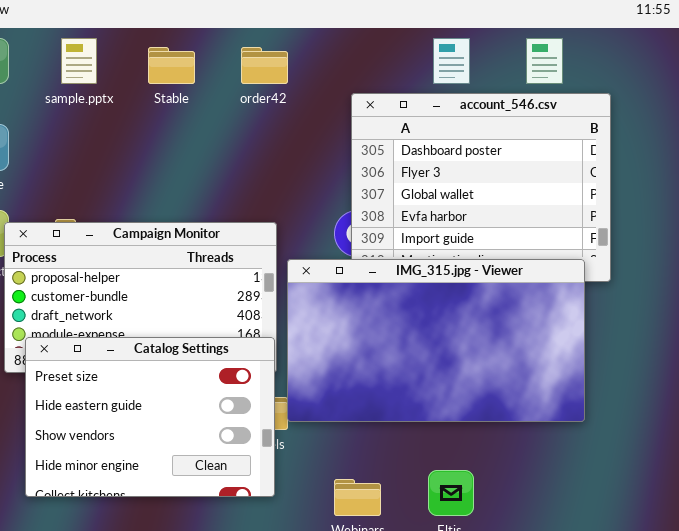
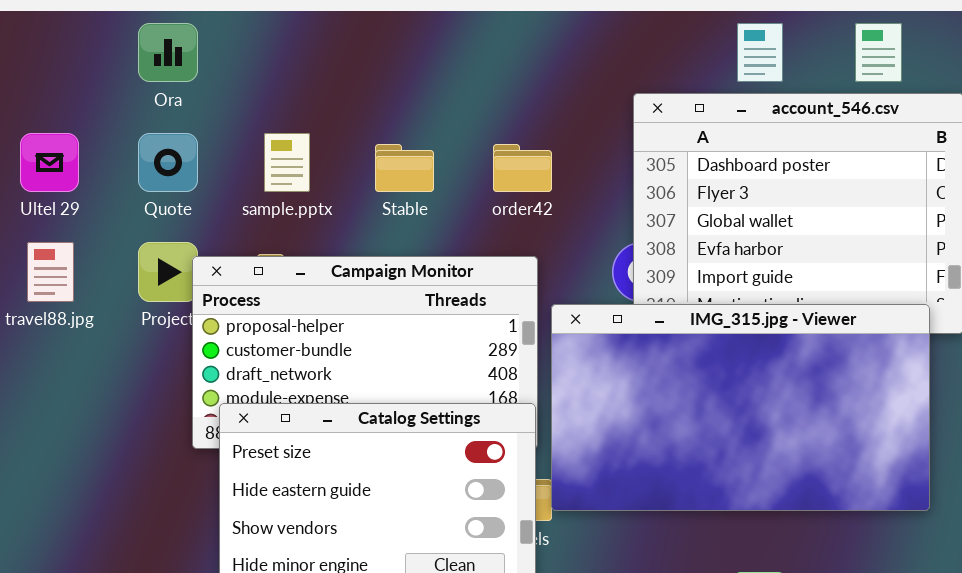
sample.pptx: [61,38,97,84] -> [264,133,310,192], moved
Stable: [148,47,195,84] -> [375,144,434,192], moved
order42: [241,47,288,84] -> [493,144,552,192], moved

